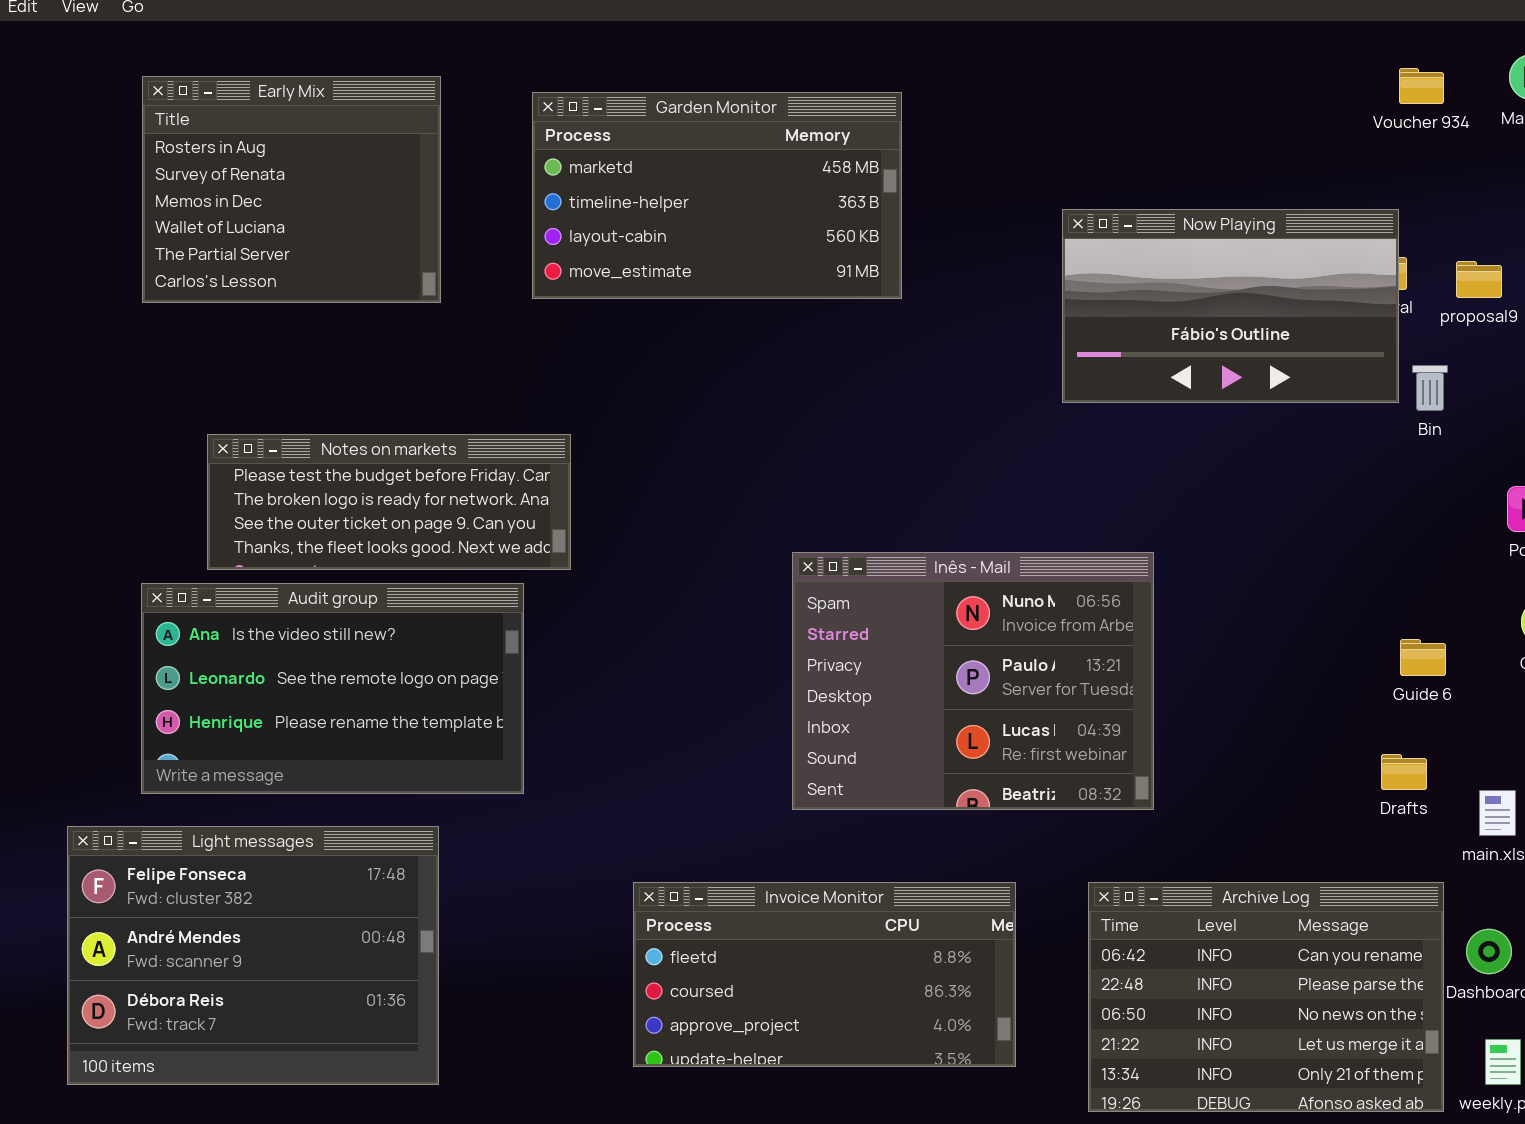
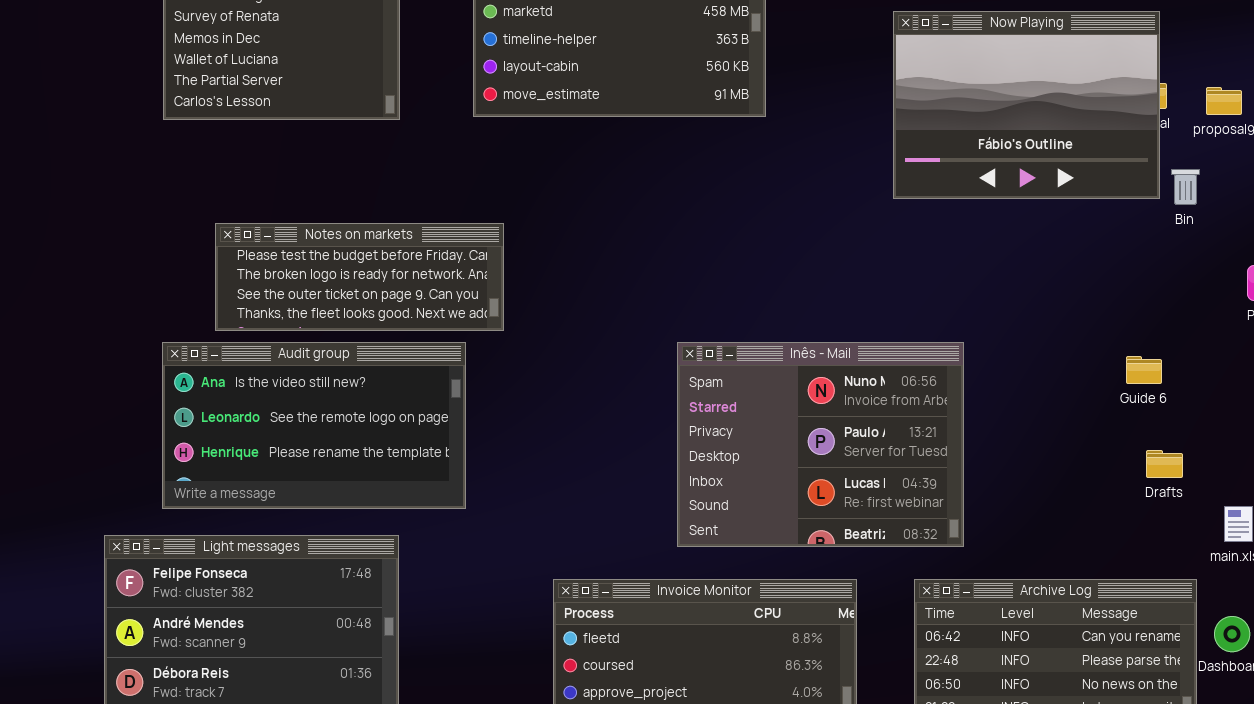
Now Playing: [1062,209,1399,403] -> [893,11,1160,199], resized
Inês - Mail: [792,552,1154,810] -> [677,342,964,547], moved
Guide 6: [1400,639,1446,676] -> [1126,356,1162,384], moved
Drafts: [1381,754,1427,790] -> [1146,450,1183,478], moved

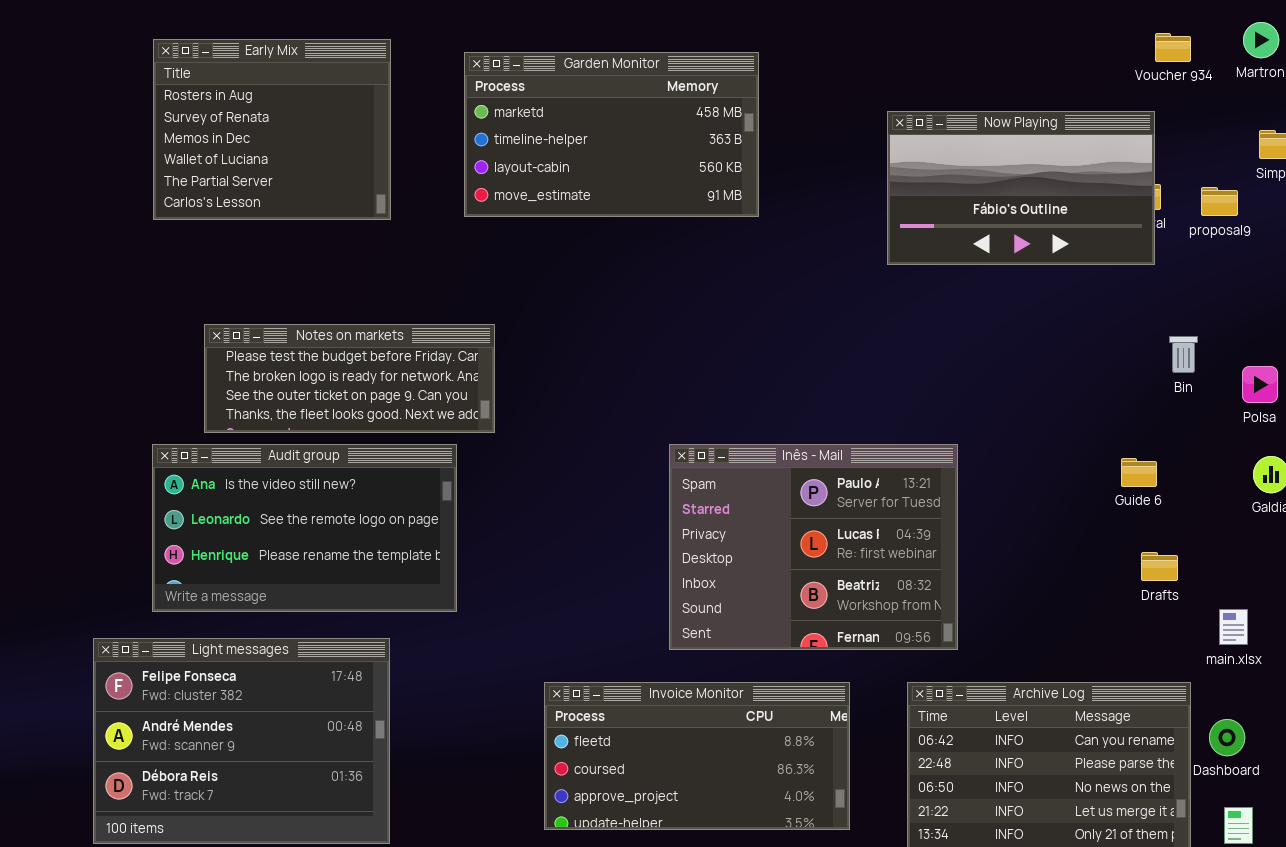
Now Playing: [893,11,1160,199] -> [887,111,1155,265], resized
Bin: [1171,169,1200,205] -> [1169,336,1198,373], moved
Inês - Mail: [677,342,964,547] -> [669,444,958,650], scrolled down 1 row

